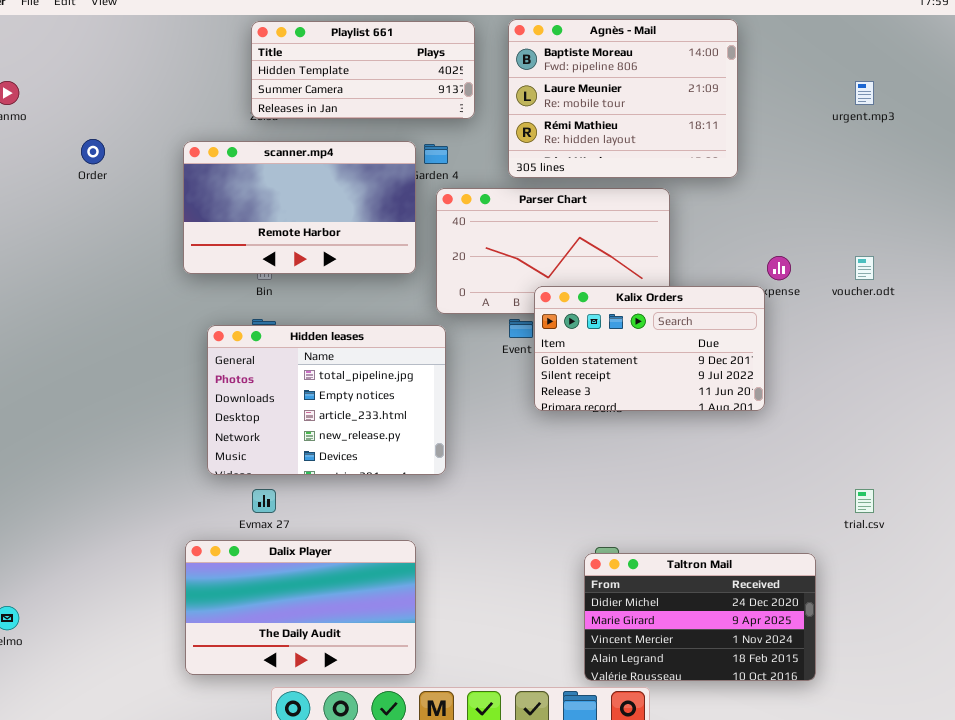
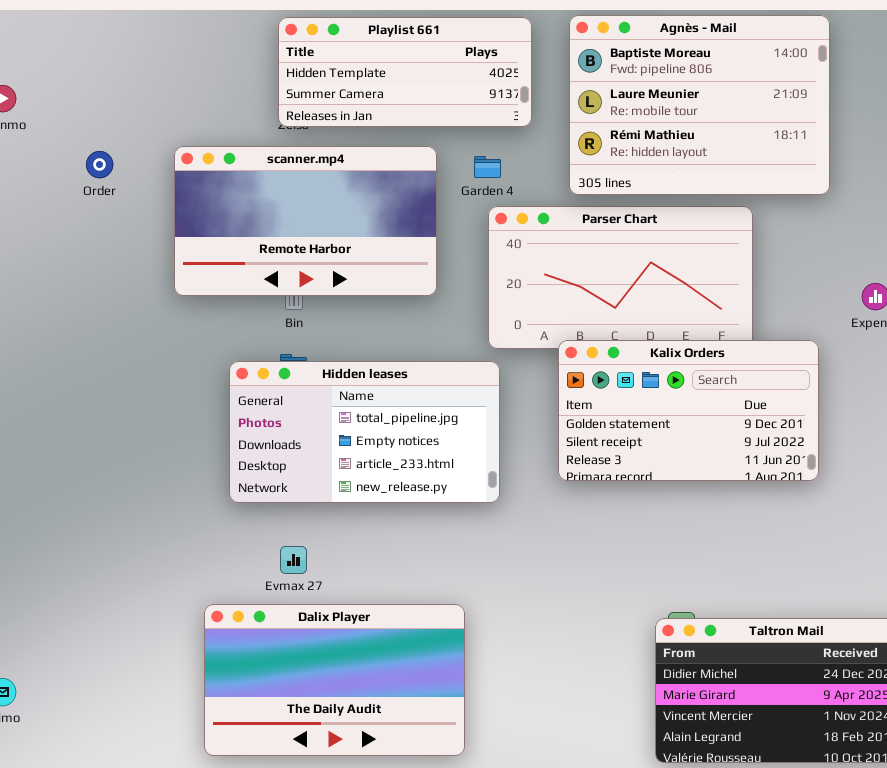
scanner.mp4: [183,141,416,274] -> [174,146,437,296], moved
Kalix Orders: [534,286,765,411] -> [558,340,819,481], moved
Hidden leases: [207,325,446,475] -> [229,361,500,503], resized

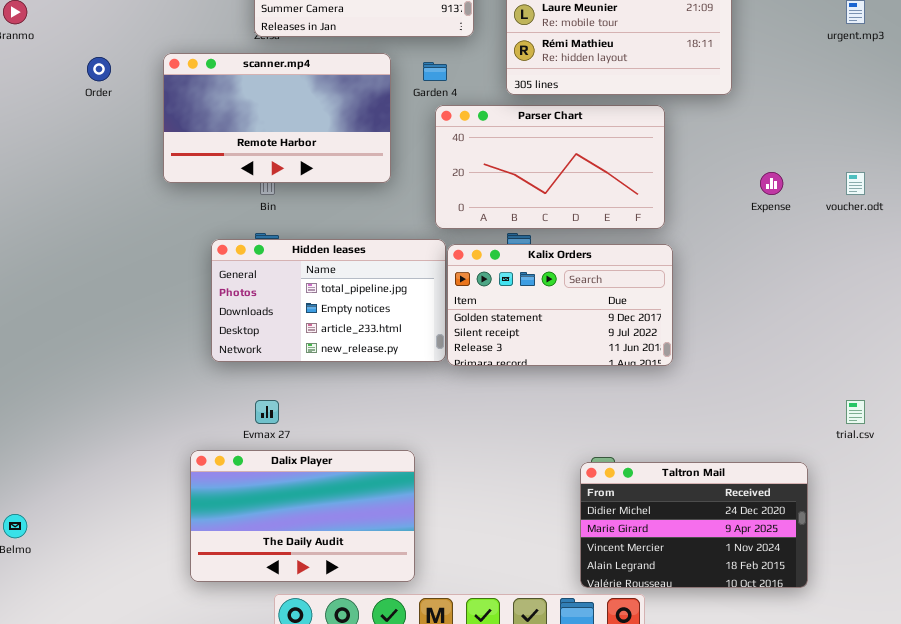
Kalix Orders: [558,340,819,481] -> [447,244,673,366], moved

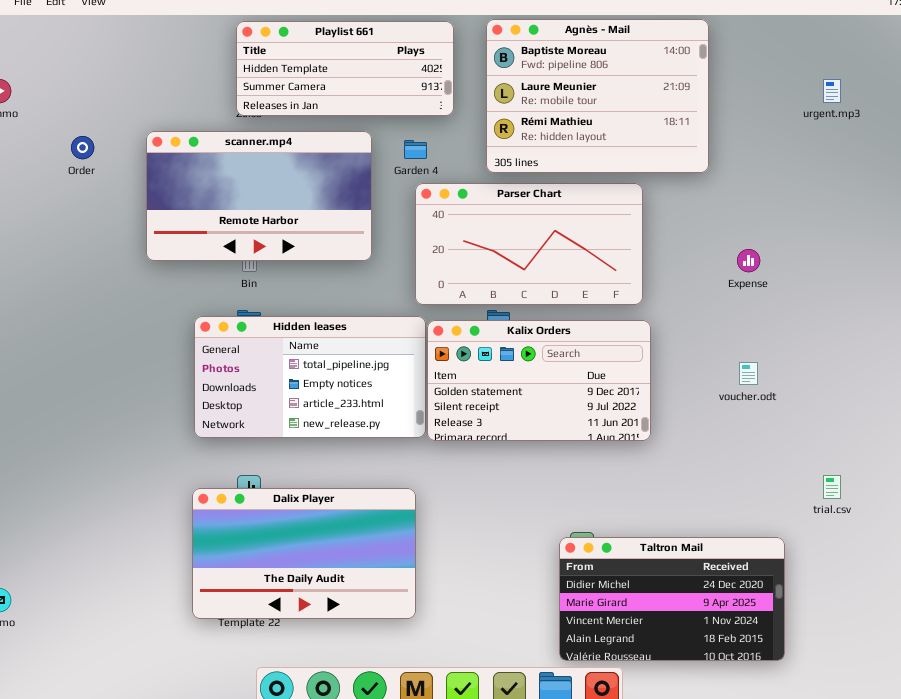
voucher.odt: [846,172,865,195] -> [739,362,758,385], moved
Dalix Player: [190,450,415,582] -> [192,488,416,619], moved

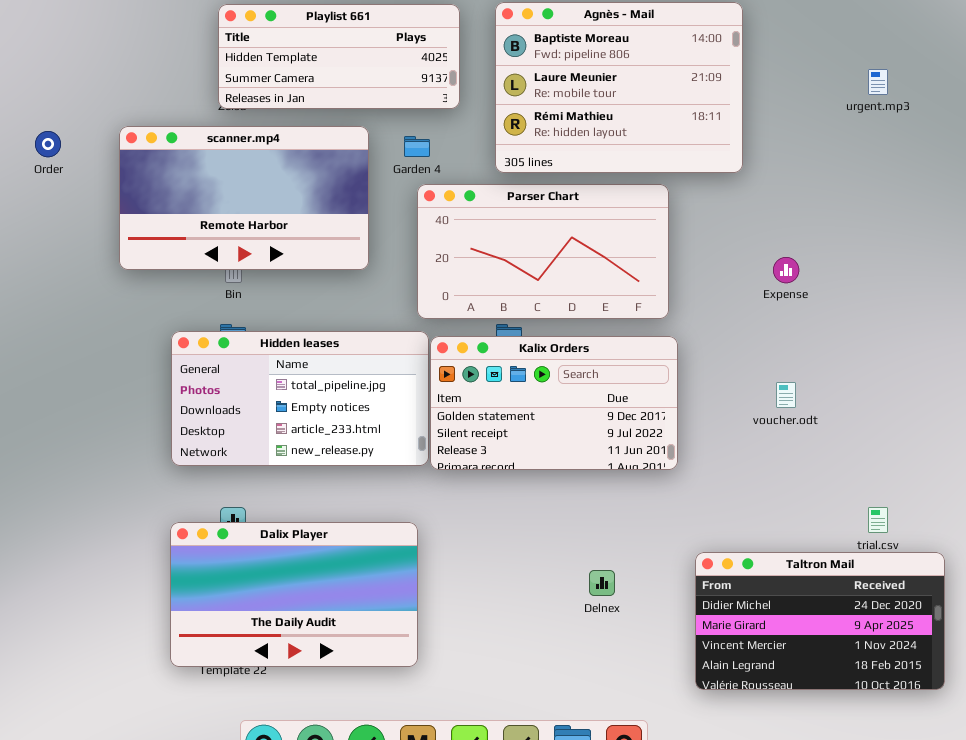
Taltron Mail: [559,537,785,661] -> [695,552,945,690], moved

